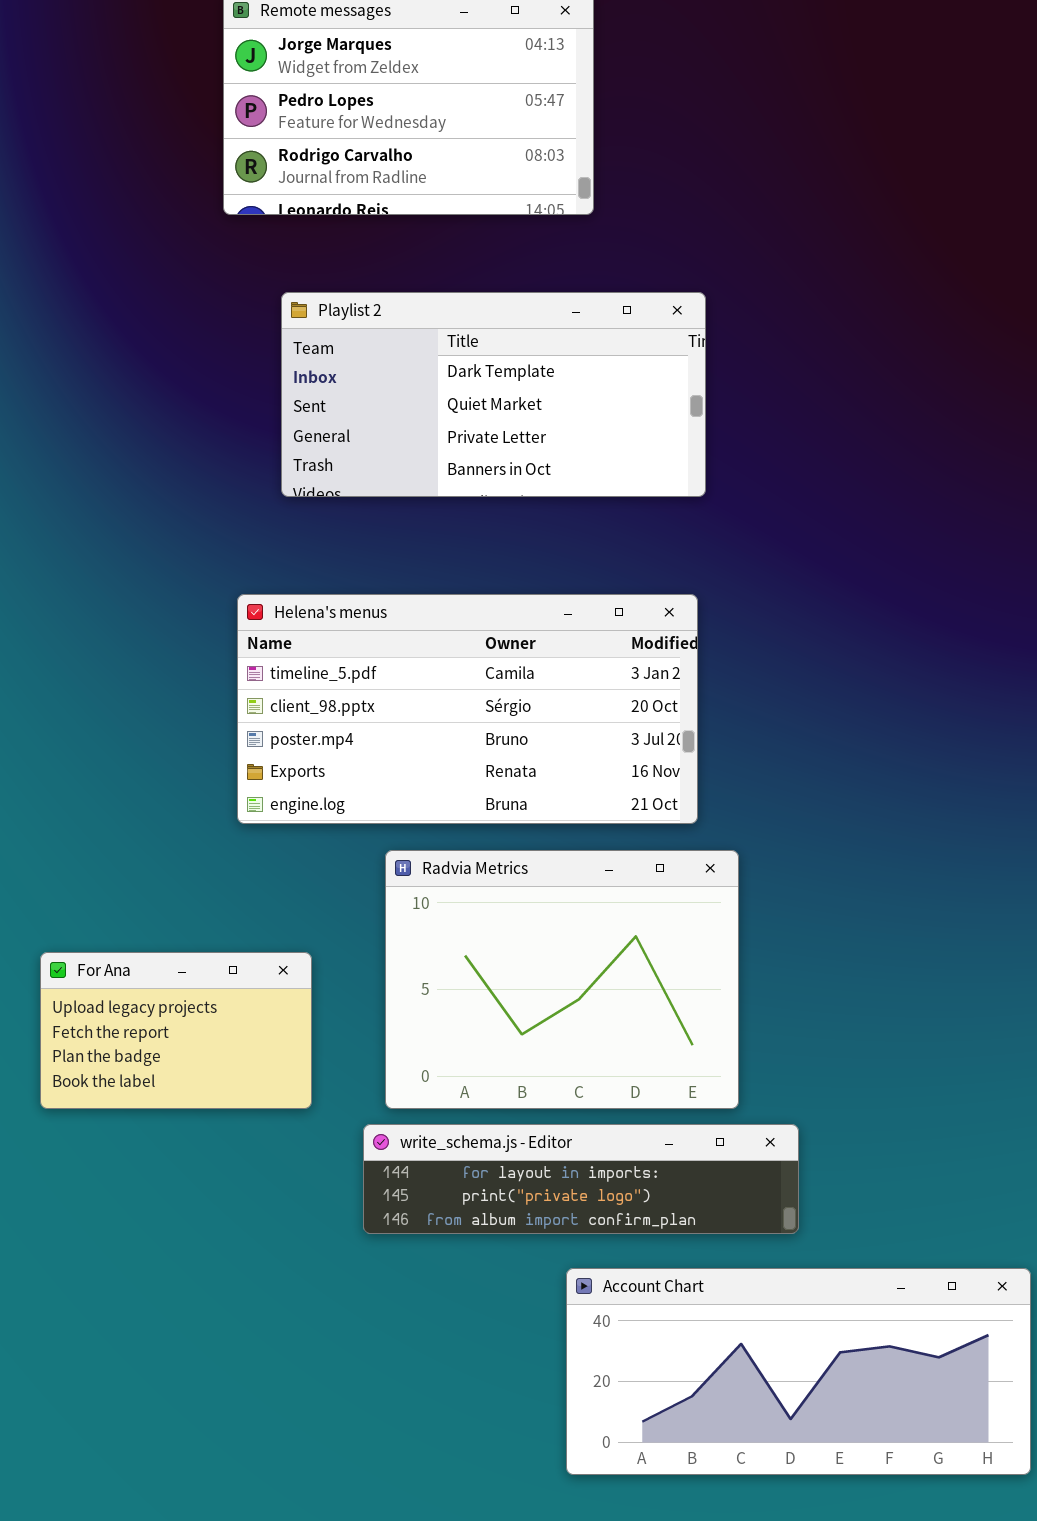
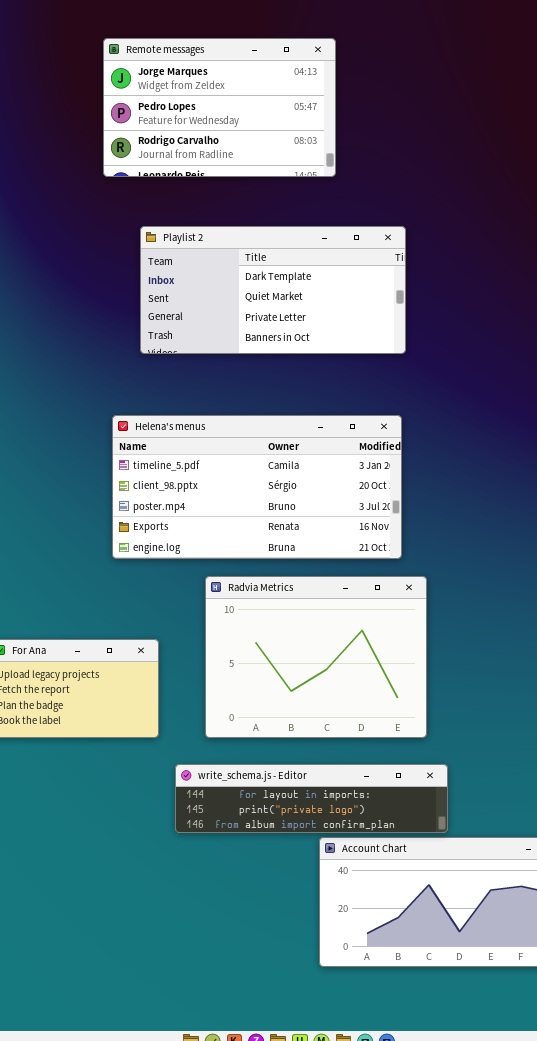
write_schema.js - Editor: [363,1124,799,1234] -> [175,764,448,833], moved

